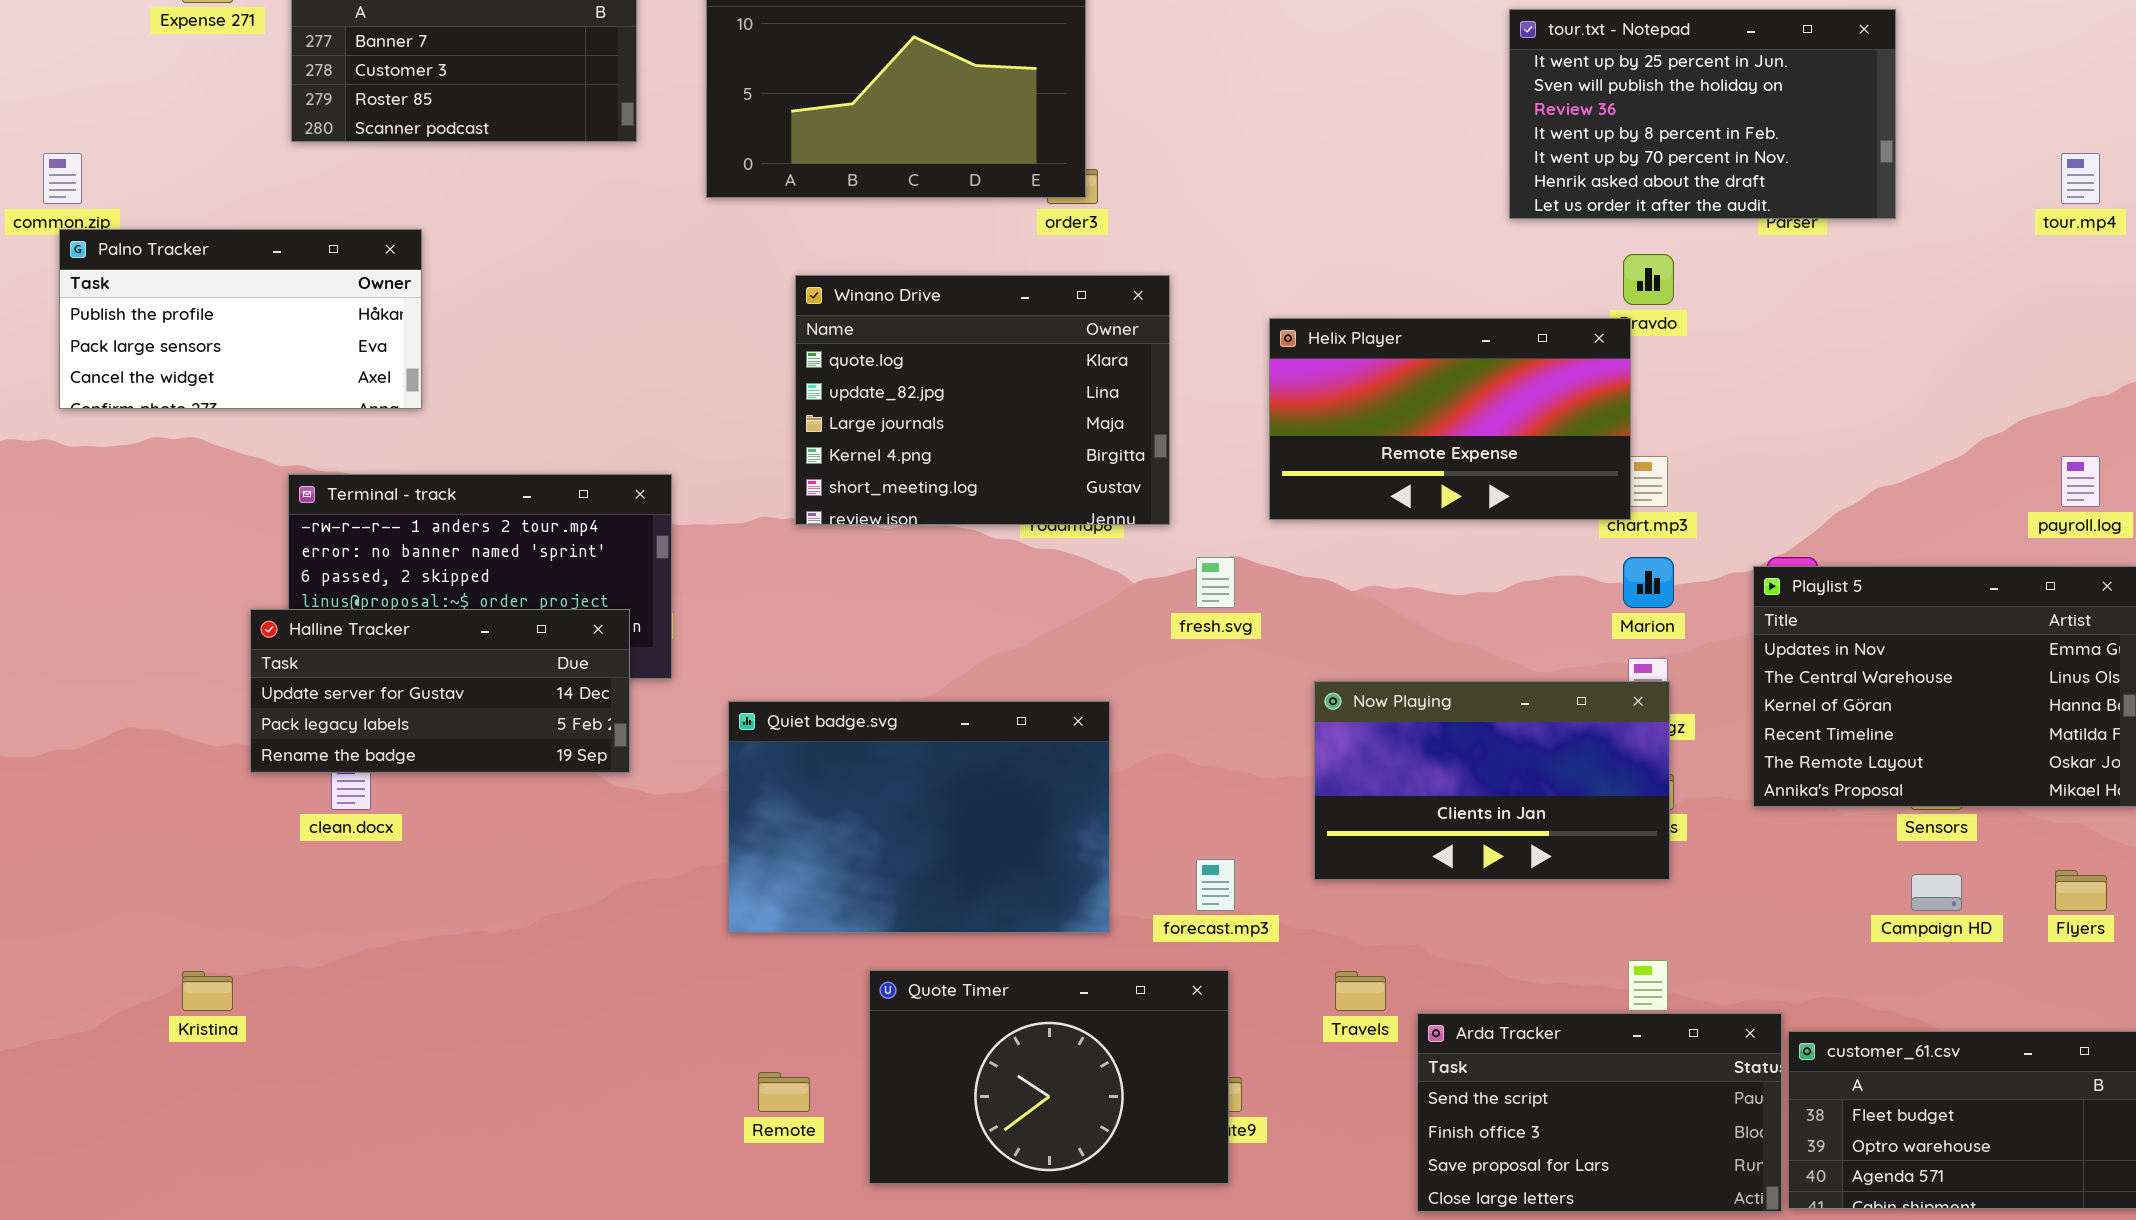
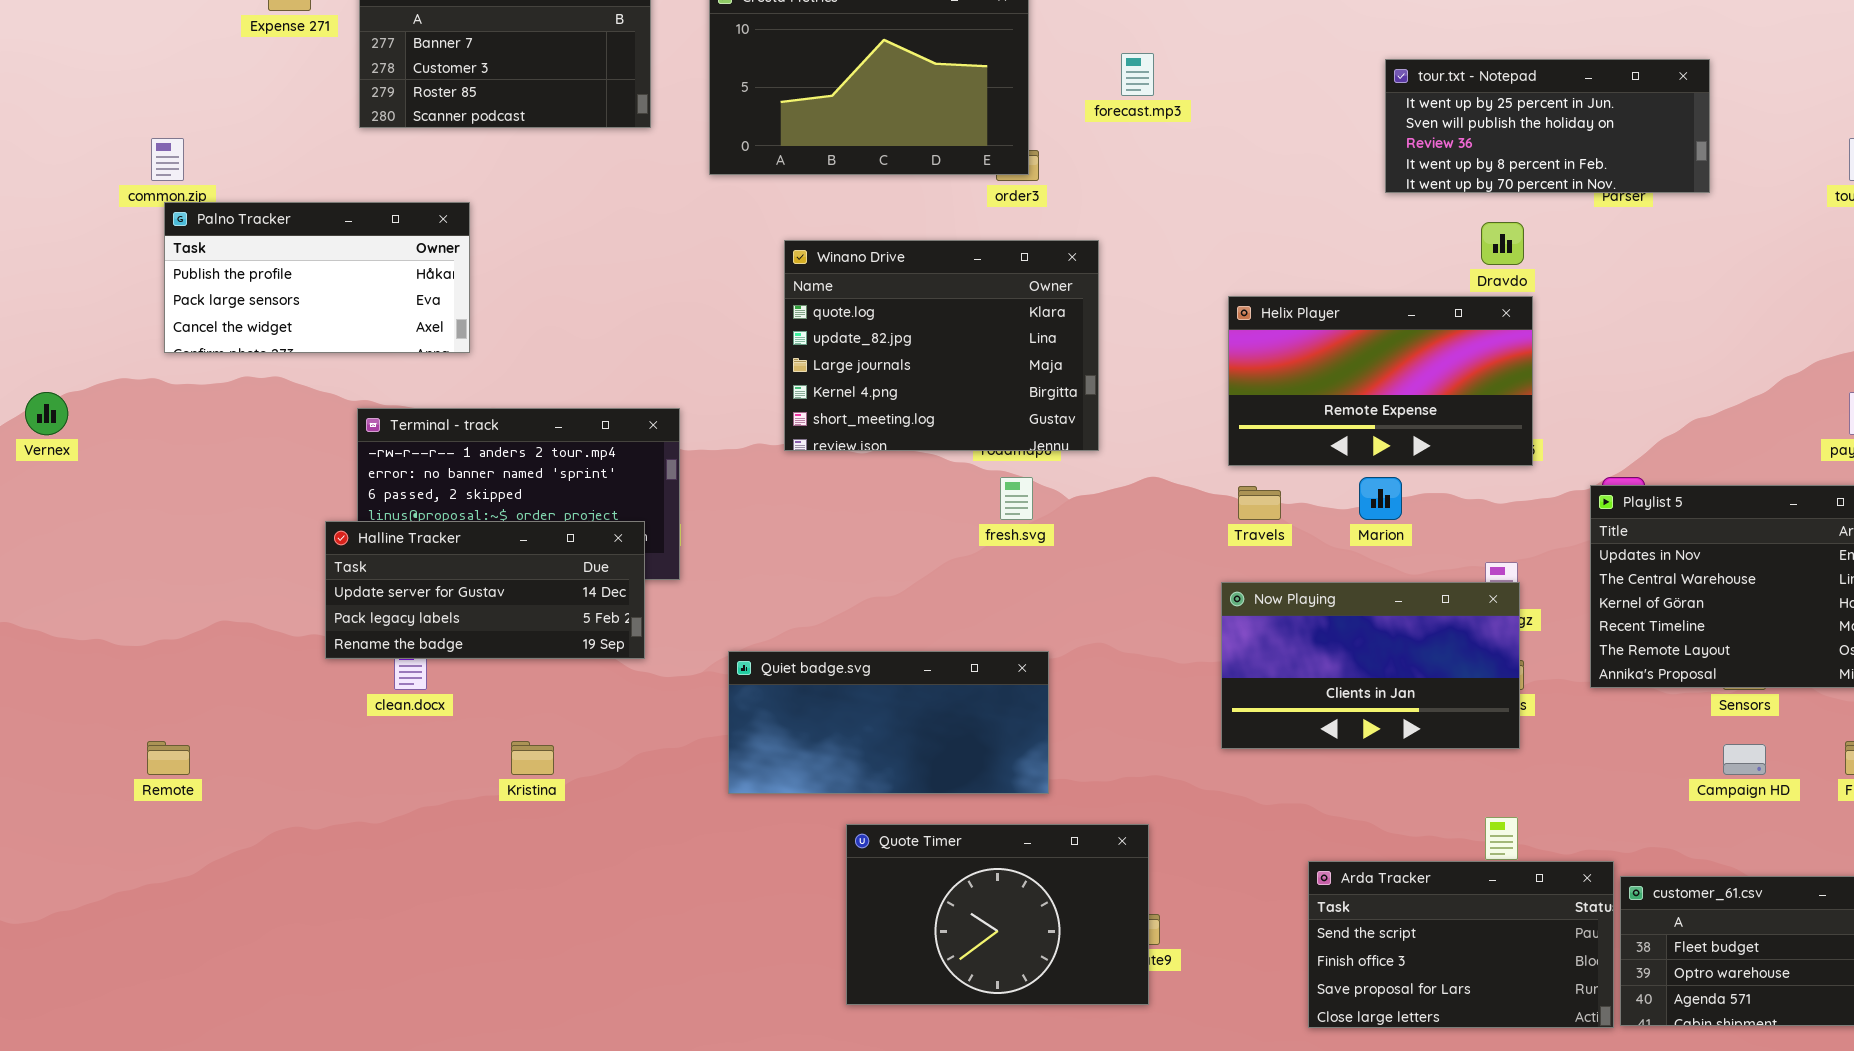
tour.txt - Notepad: [1509,9,1896,219] -> [1385,59,1710,193], resized
Helix Player: [1269,318,1631,520] -> [1228,296,1533,466], moved
fresh.svg: [1196,557,1235,608] -> [1000,477,1033,520], moved
Marion: [1623,557,1674,608] -> [1359,477,1402,520], moved
Quiet badge.svg: [728,701,1110,933] -> [728,651,1049,794], resized
forecast.mp3: [1196,859,1235,911] -> [1121,53,1154,96], moved
Kristina: [182,971,233,1011] -> [511,741,554,775], moved
Travels: [1335,971,1386,1011] -> [1238,486,1281,520], moved
Remote: [758,1072,810,1112] -> [147,741,190,775], moved

